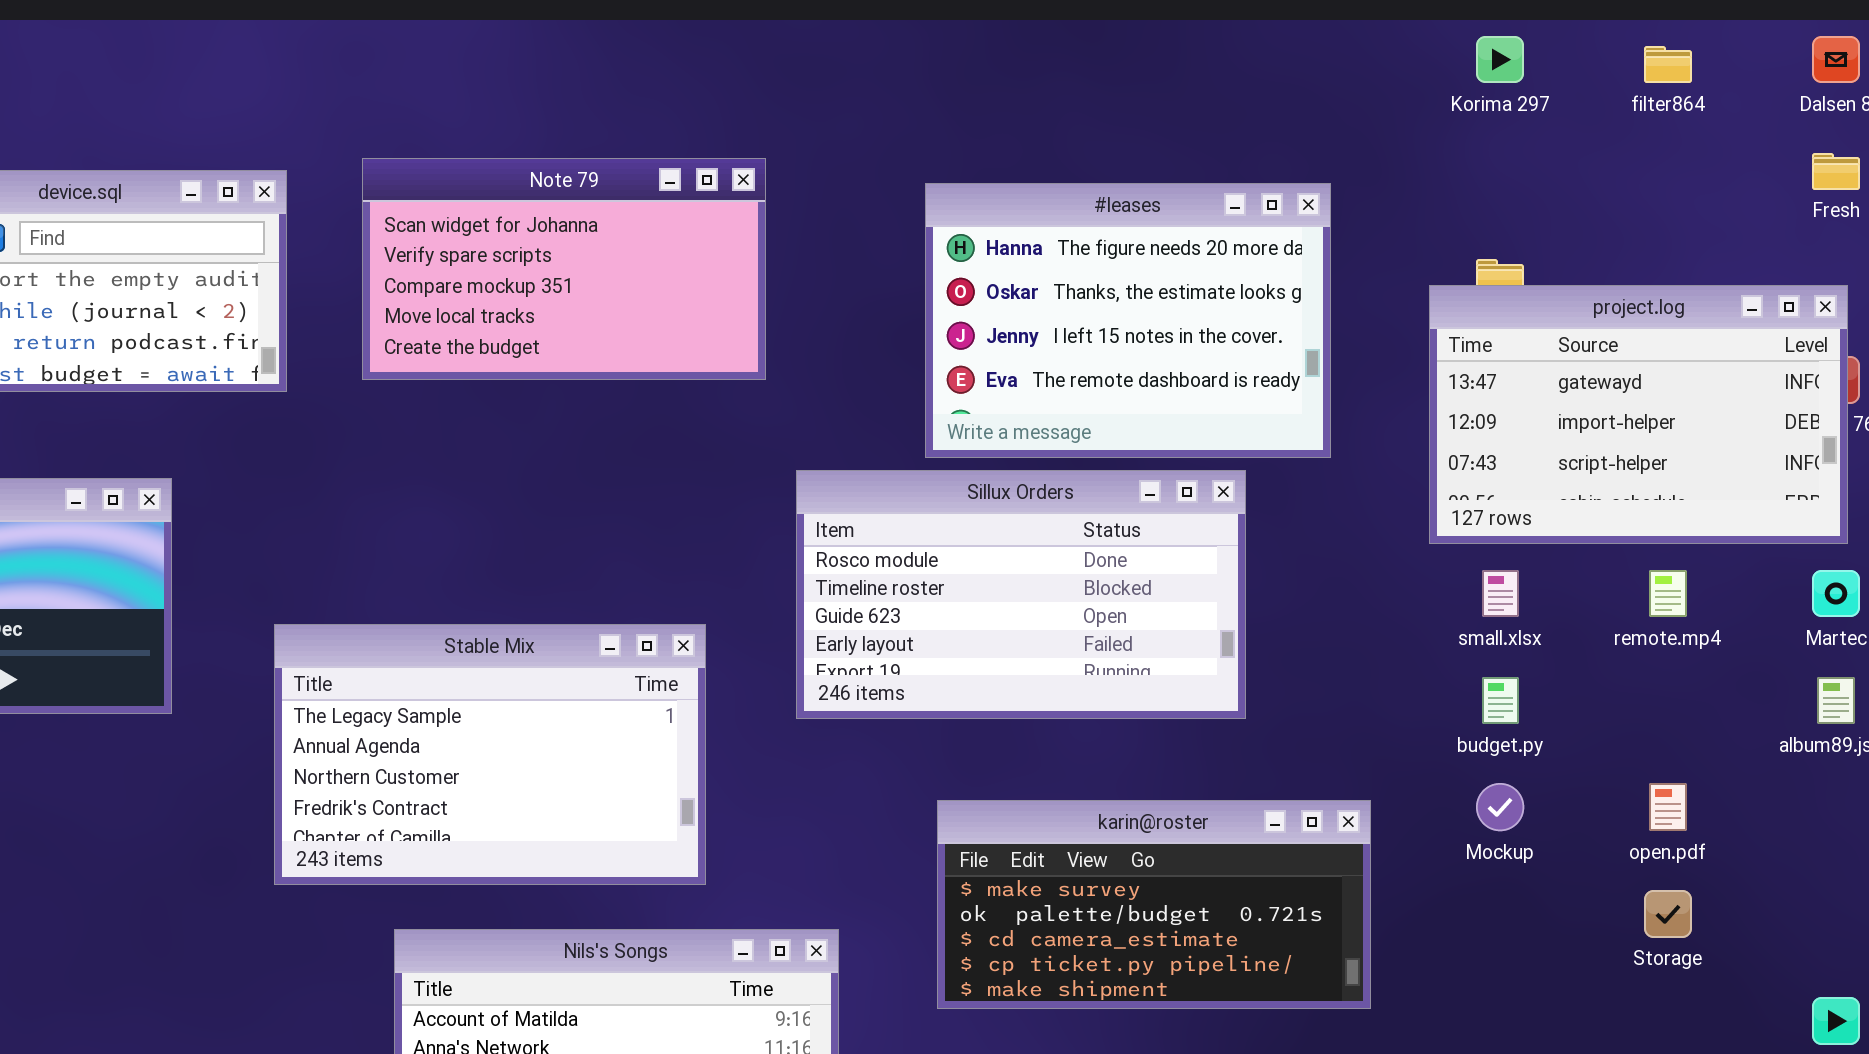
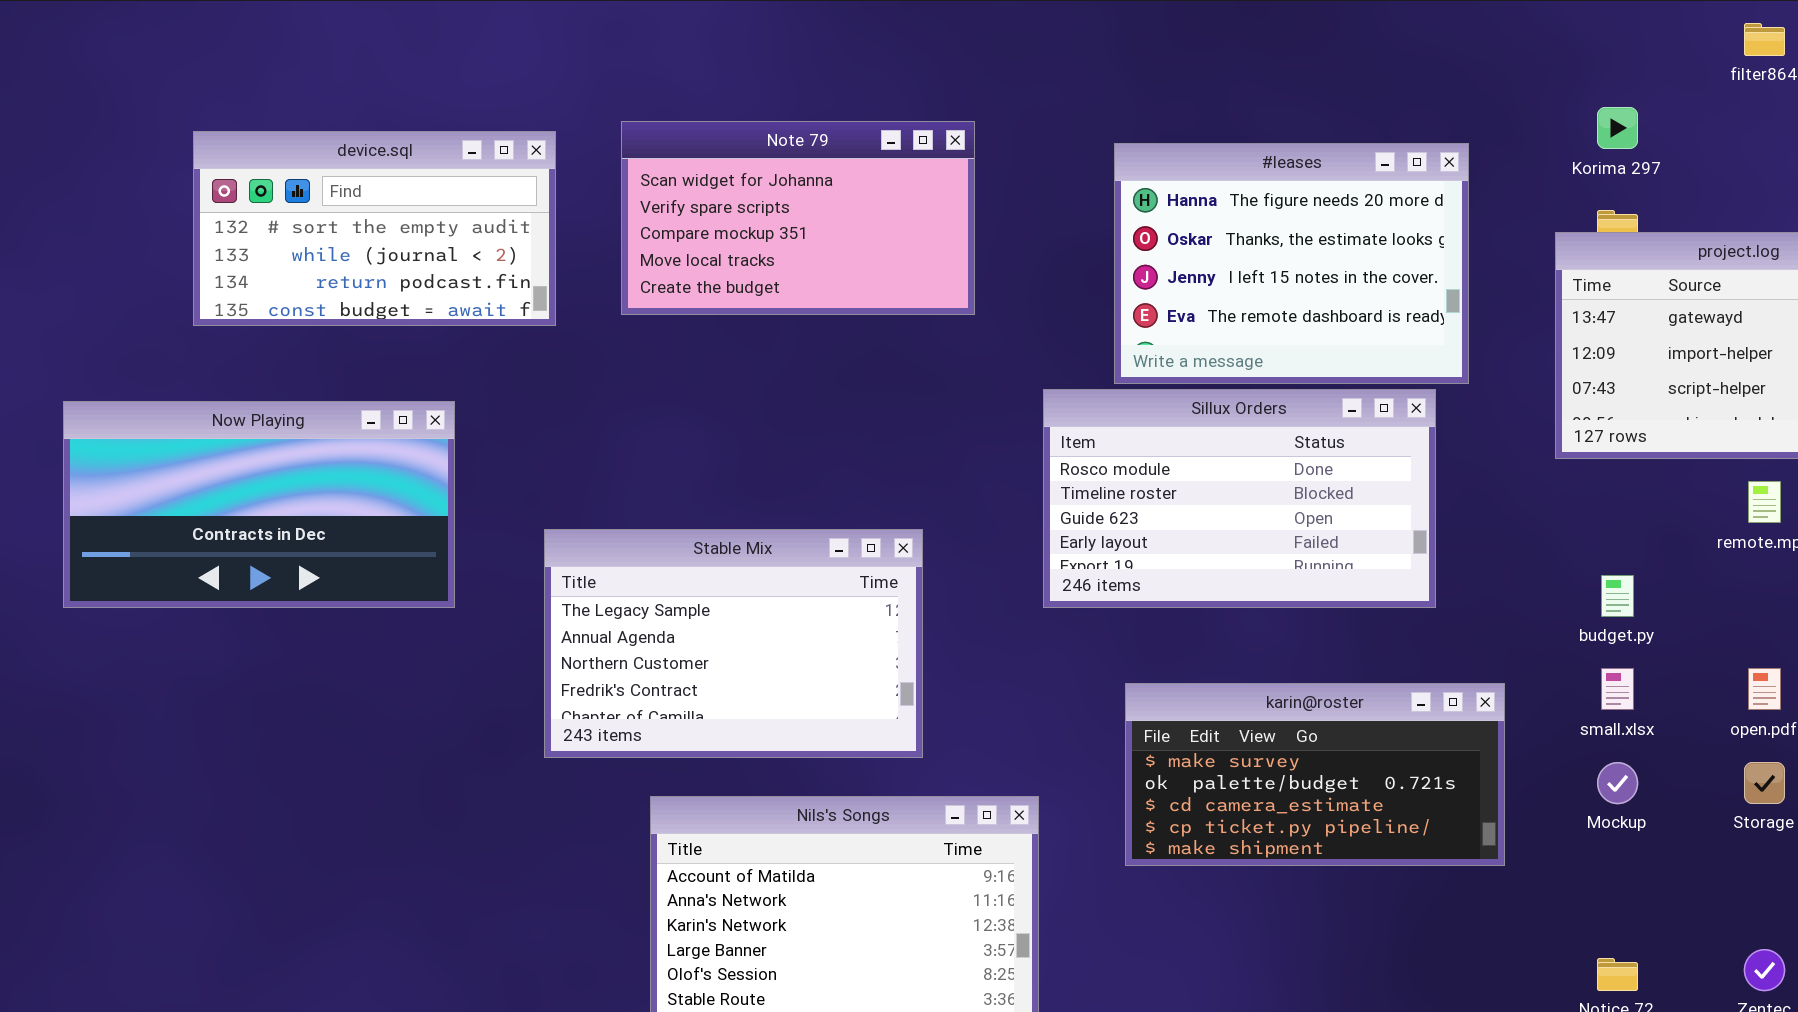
Korima 297: [1476,36,1524,83] -> [1597,107,1638,149], moved
Sillux Orders: [796,470,1246,719] -> [1043,389,1436,608], moved
small.xlsx: [1482,570,1519,617] -> [1601,668,1634,710], moved
Mockup: [1476,783,1524,831] -> [1597,762,1638,804], moved

